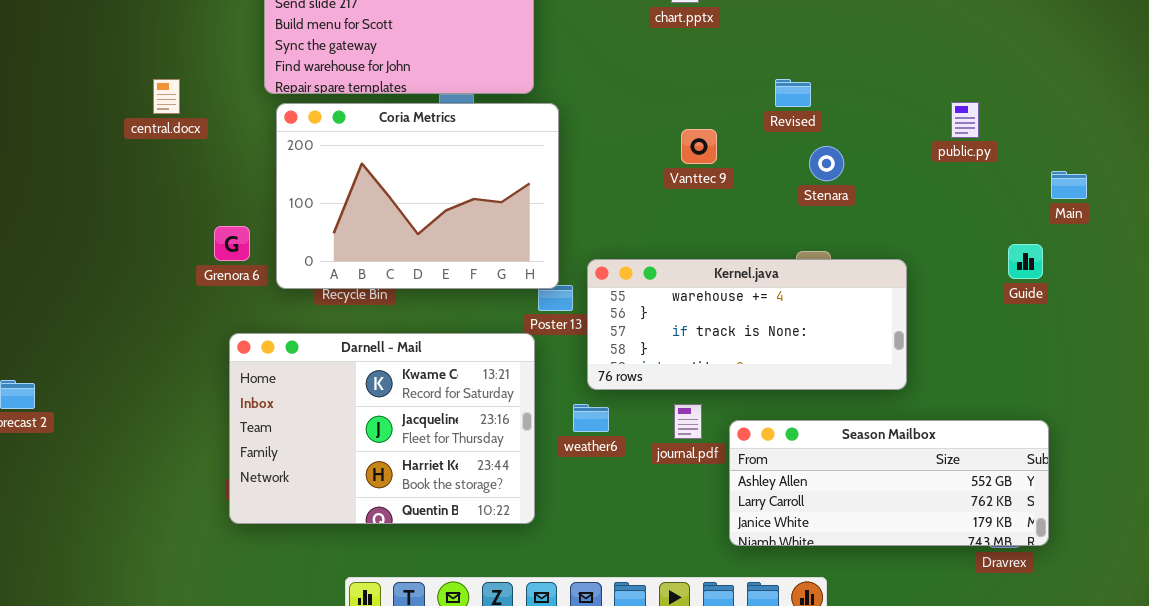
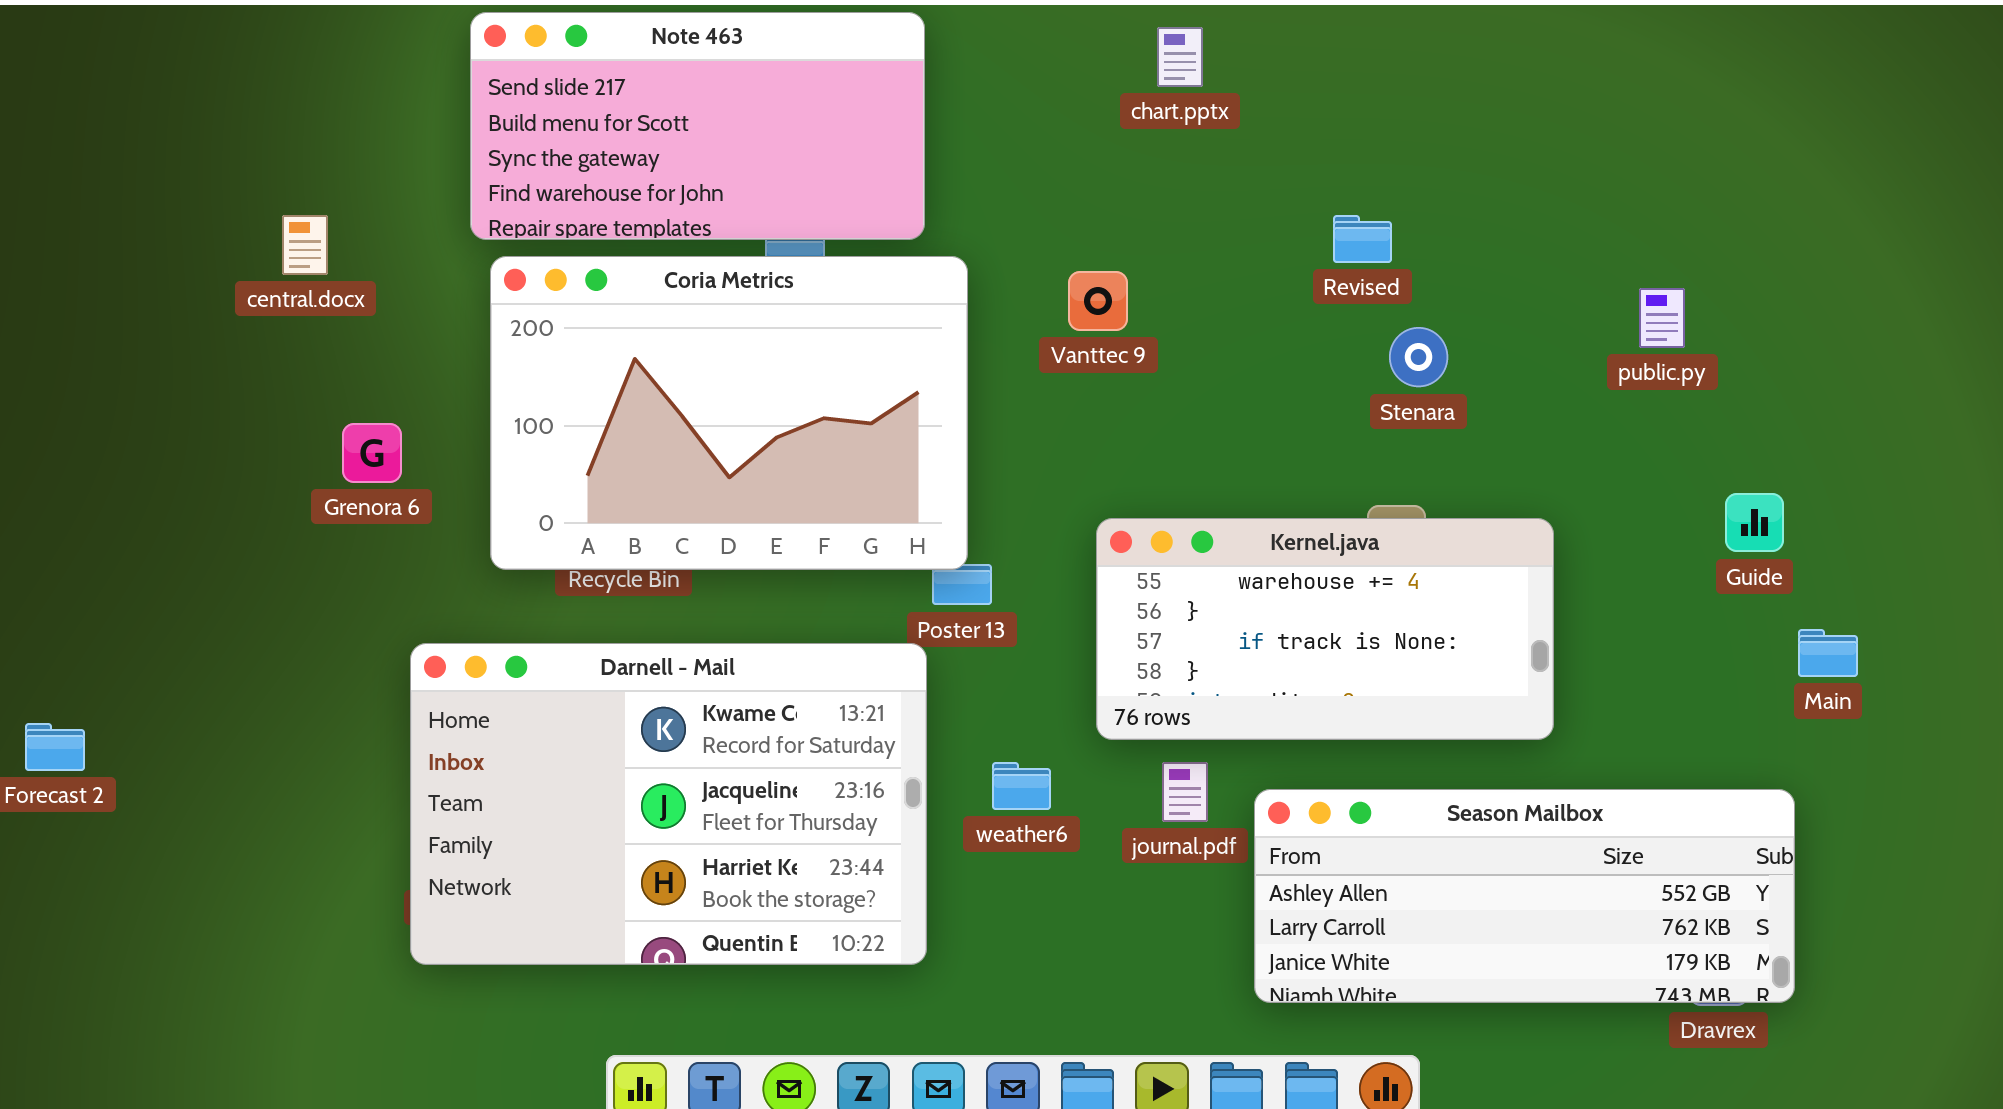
public.py: [951,102,979,138] -> [1639,288,1685,348], moved
Vanttec 9: [681,129,717,164] -> [1068,271,1128,331], moved
Main: [1051,171,1087,199] -> [1798,629,1858,677], moved
Grenora 6: [214,226,250,261] -> [342,423,402,483], moved
Kernel.java: [587,259,907,390] -> [1096,518,1554,740], resized

